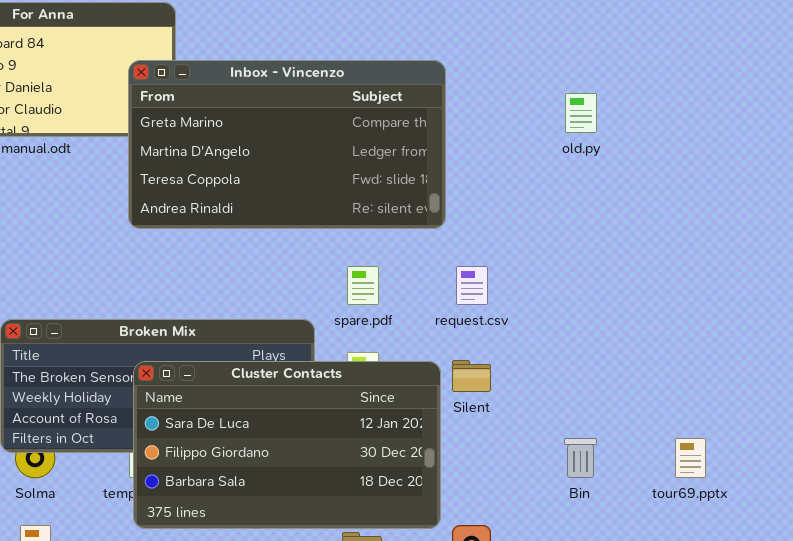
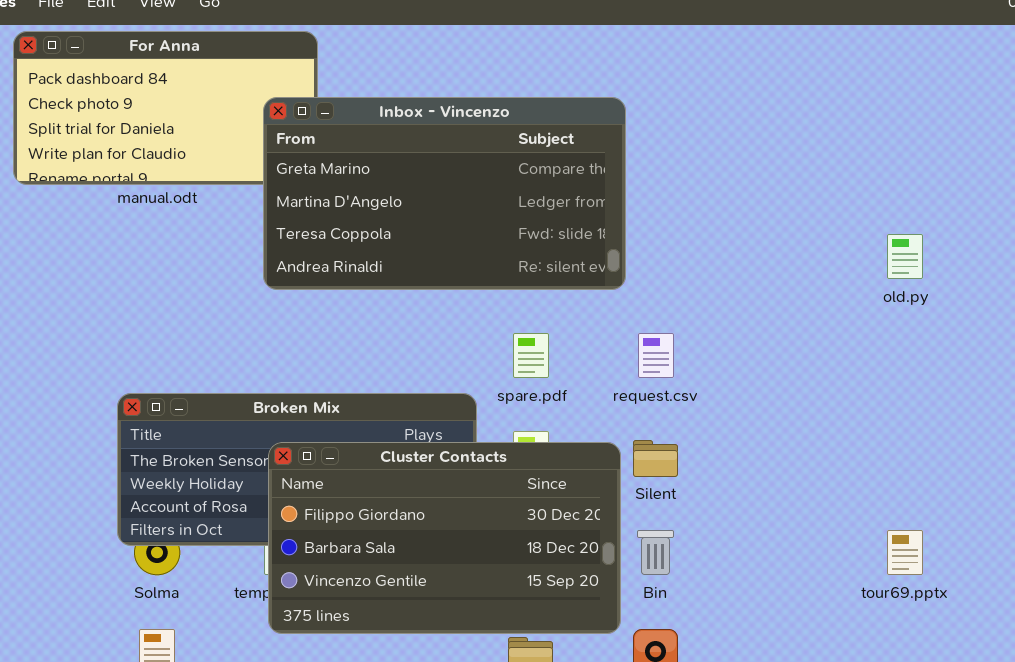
old.py: [565,93,597,133] -> [887,234,923,279], moved
Cluster Contacts: [133,361,441,529] -> [268,442,621,634], scrolled down 1 row
Bin: [564,438,597,478] -> [637,530,674,575], moved

